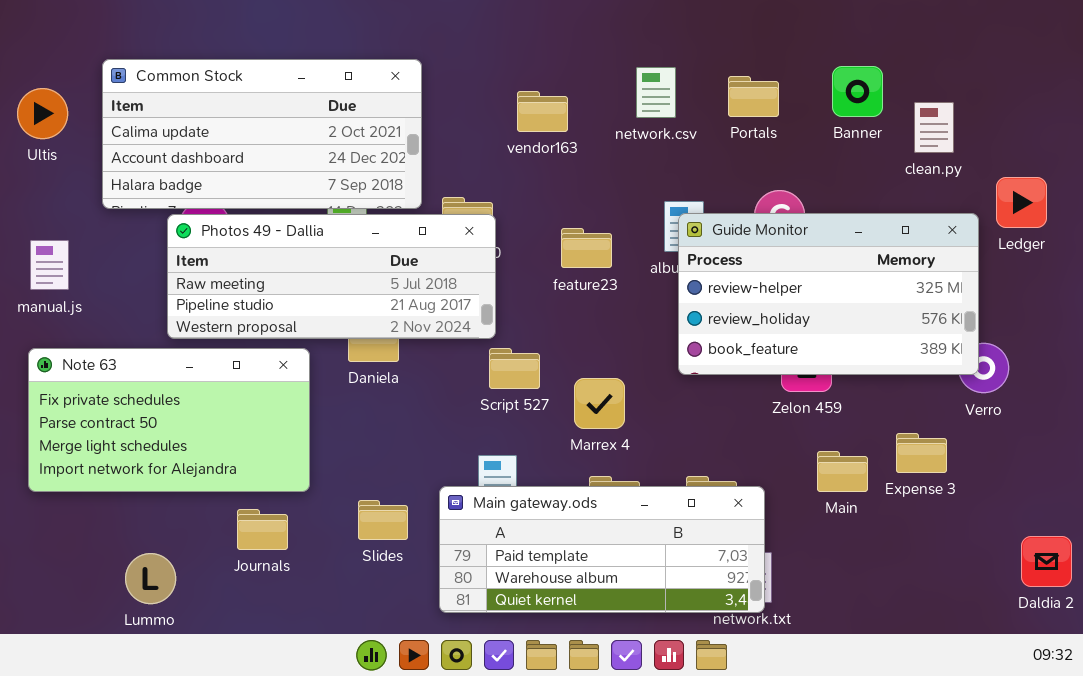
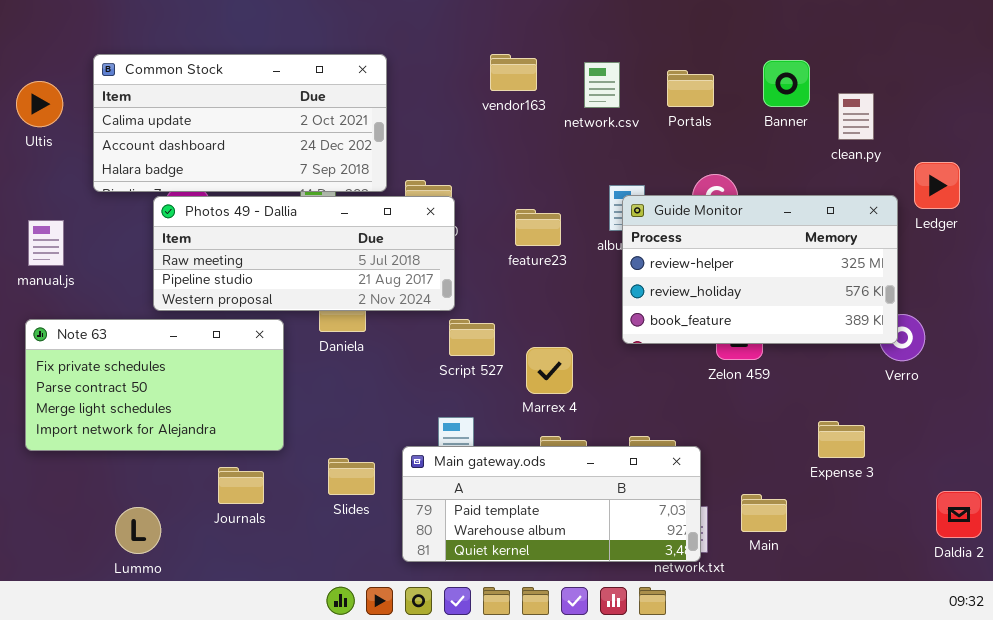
vendor163: [517,91,568,132] -> [490,54,537,91], moved
Expense 3: [896,433,947,473] -> [818,421,865,458], moved
Main: [817,451,868,492] -> [741,494,787,532], moved

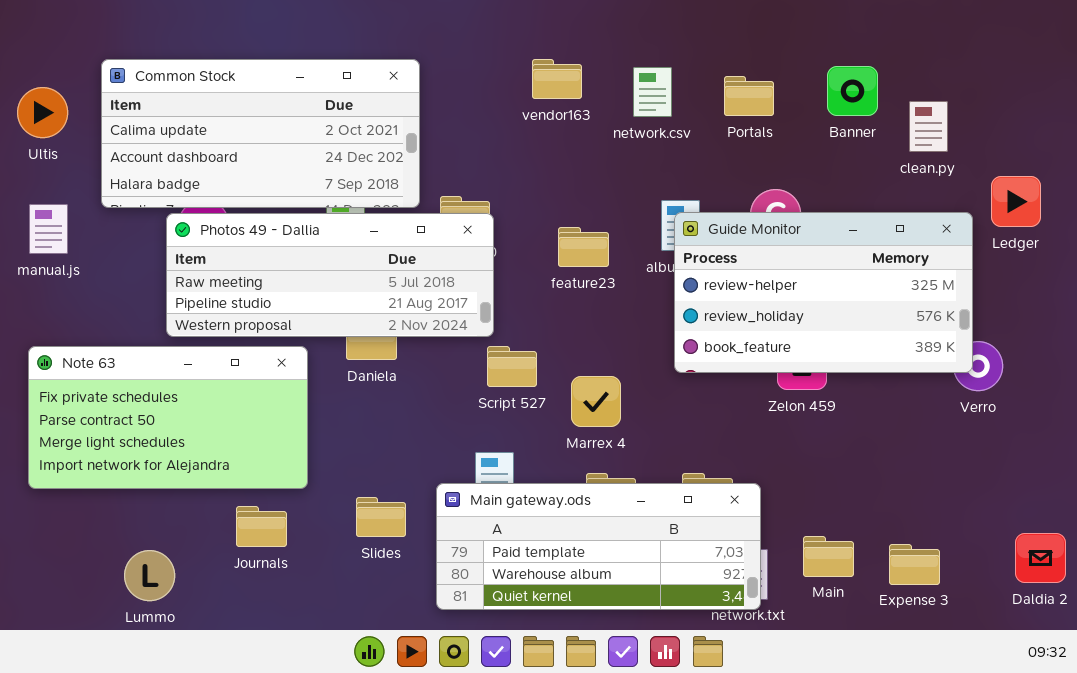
manual.js: [28,220,64,266] -> [29,204,68,254], moved
Expense 3: [818,421,865,458] -> [889,544,940,585], moved

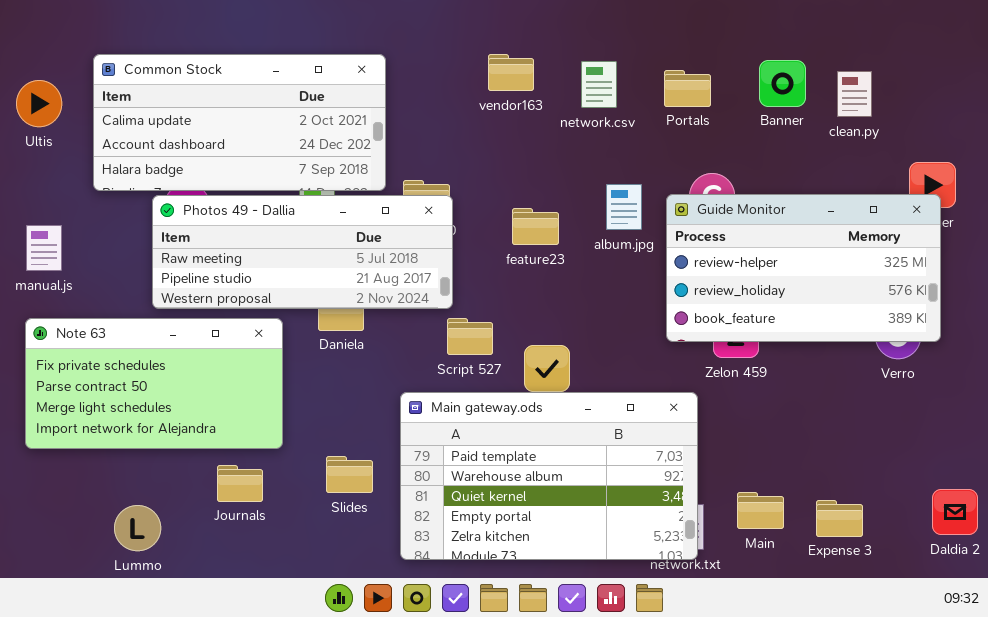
clean.py: [909,101,948,152] -> [837,71,872,117], moved
manual.js: [29,204,68,254] -> [26,225,62,271], moved
Guide Monitor: [674,212,973,373] -> [666,194,941,342], moved
Main gateway.ods: [436,483,761,610] -> [400,392,698,560], resized

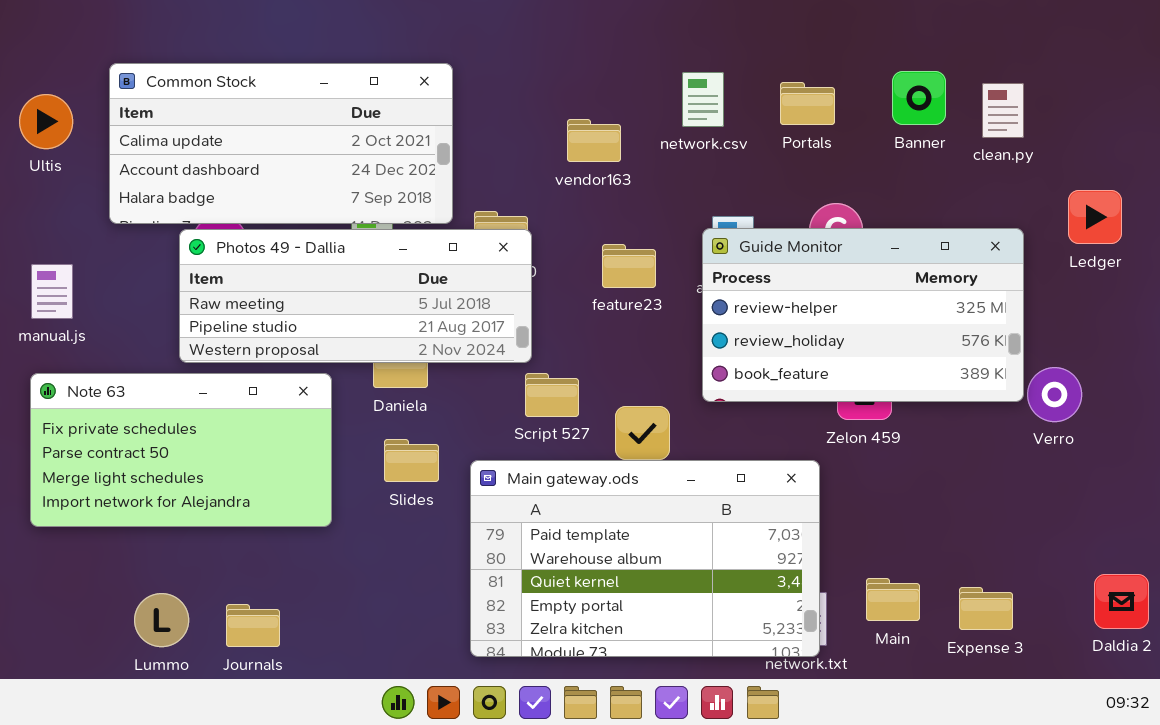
vendor163: [488,54,534,91] -> [567,119,621,162], moved
Guide Monitor: [666,194,941,342] -> [702,228,1024,402], moved
Slides: [326,456,373,493] -> [384,439,439,482], moved
Journals: [217,465,263,502] -> [226,604,280,647], moved

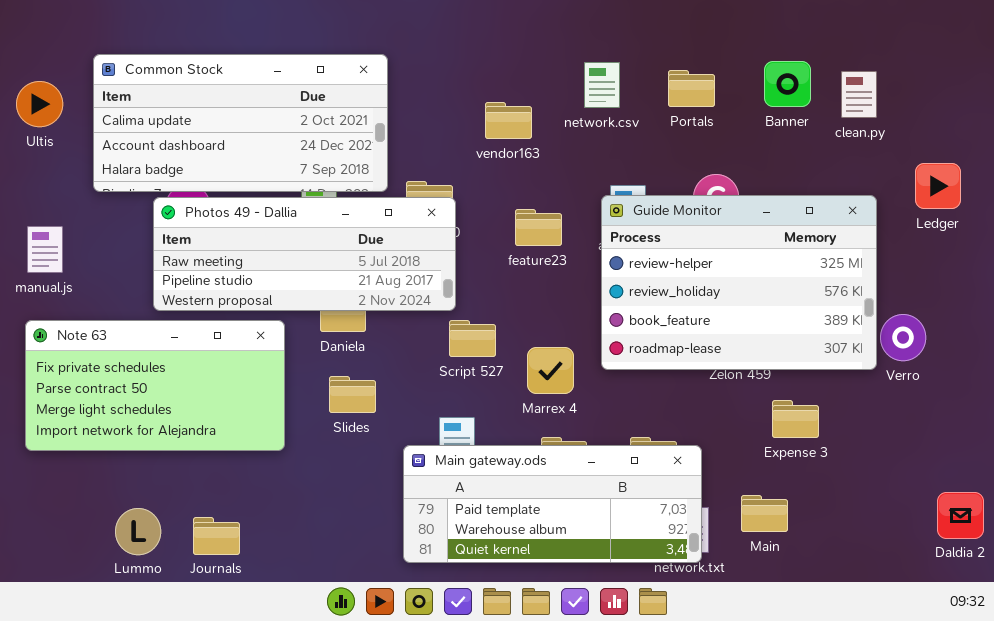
Guide Monitor: [702,228,1024,402] -> [601,195,877,370], resized
Main gateway.ods: [470,460,820,657] -> [403,445,702,563], resized
Expense 3: [959,587,1013,630] -> [772,400,819,438], moved

